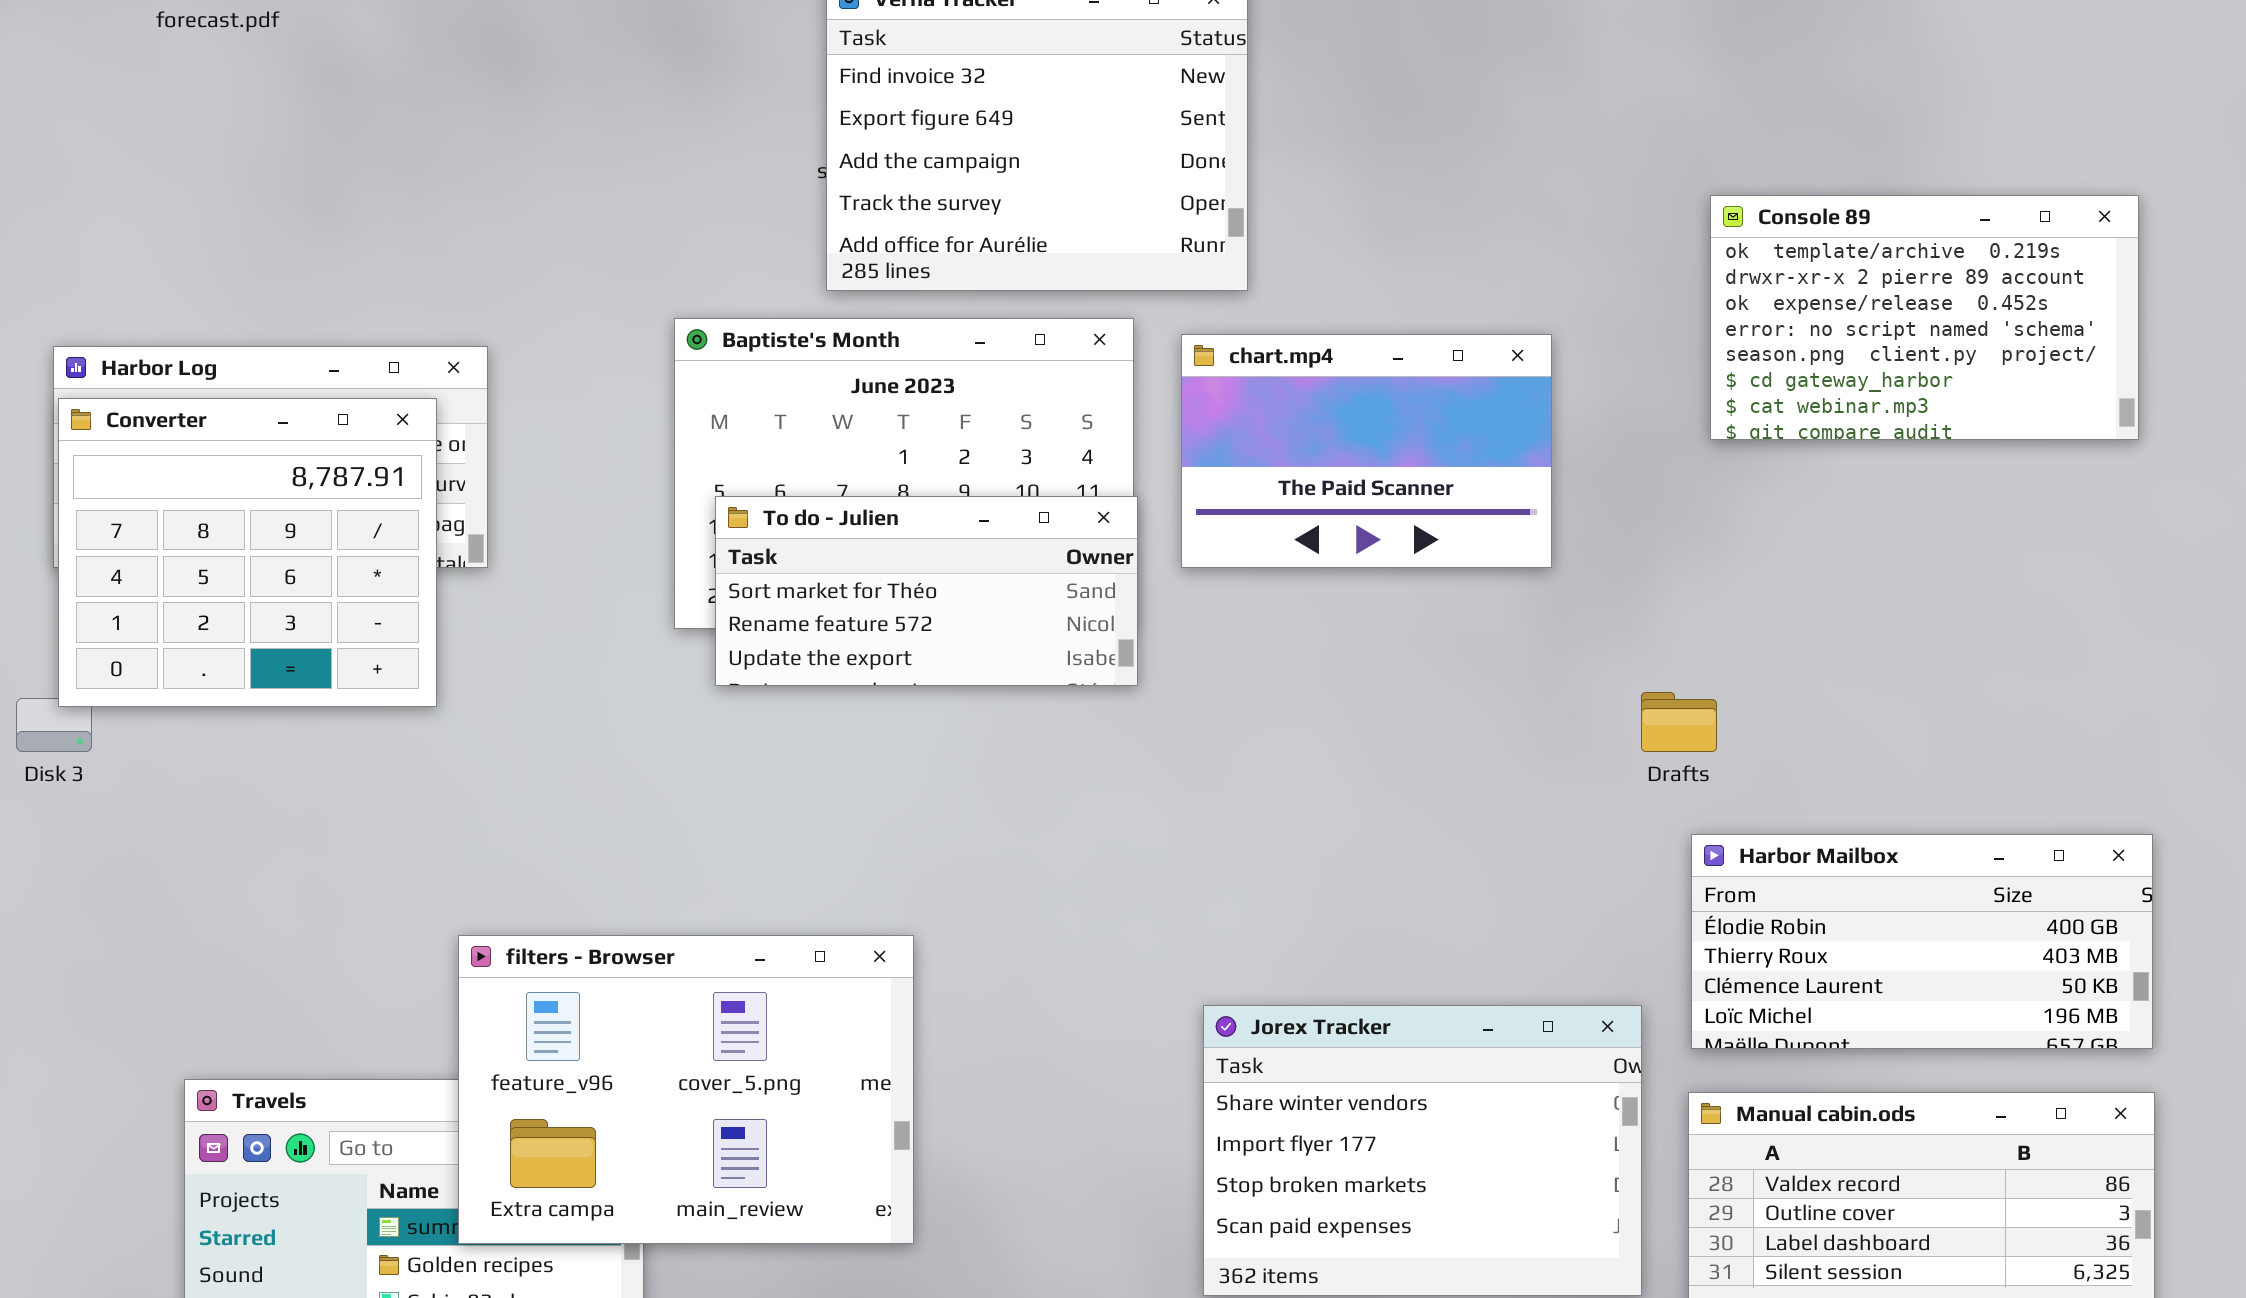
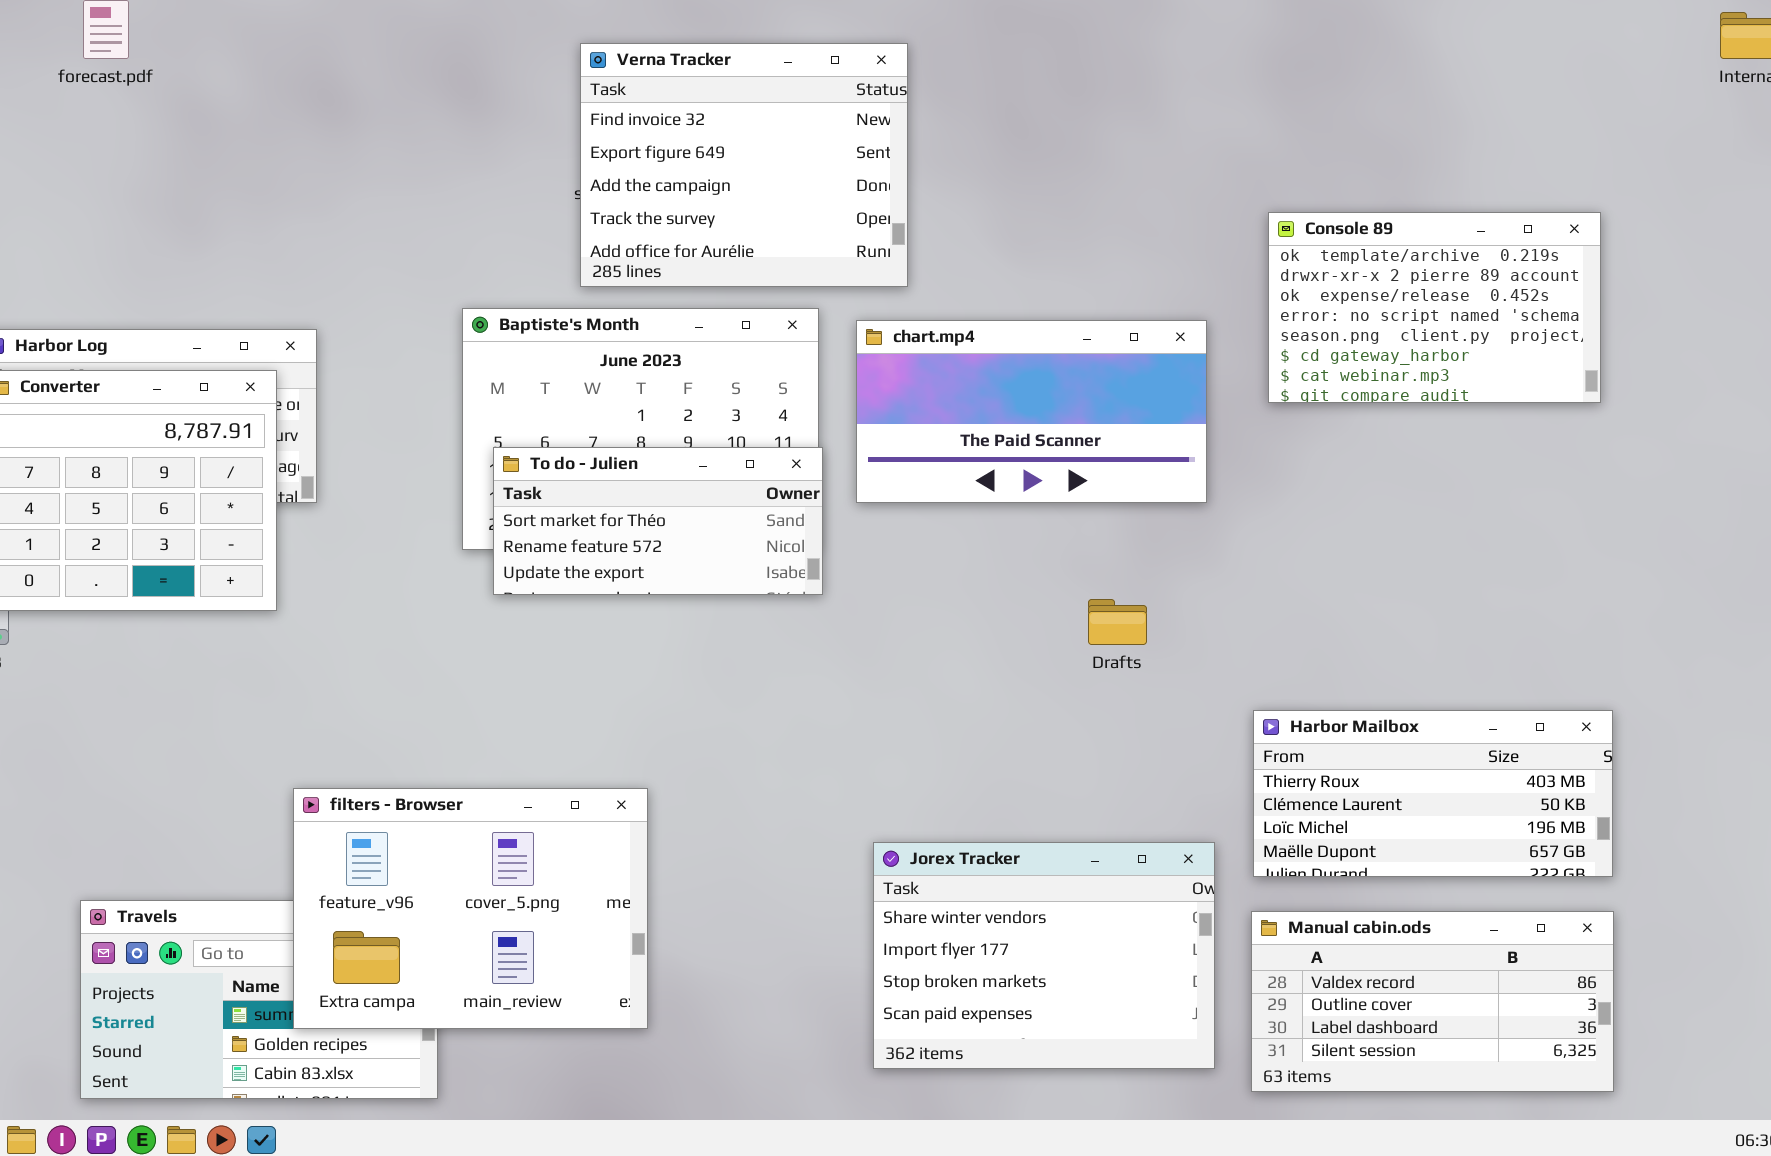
chart.mp4: [1181,334,1552,568] -> [856,320,1207,503], resized
Drafts: [1641,692,1717,752] -> [1088,599,1147,645], moved
Harbor Mailbox: [1691,834,2153,1049] -> [1253,710,1613,877], scrolled down 1 row

